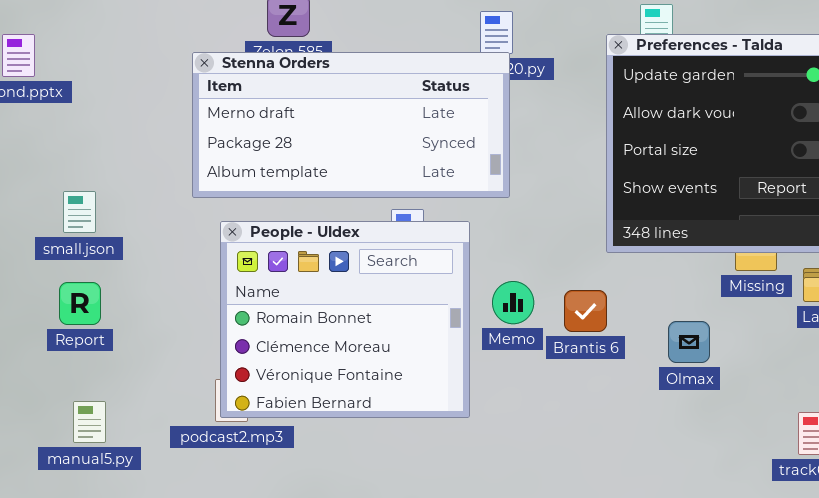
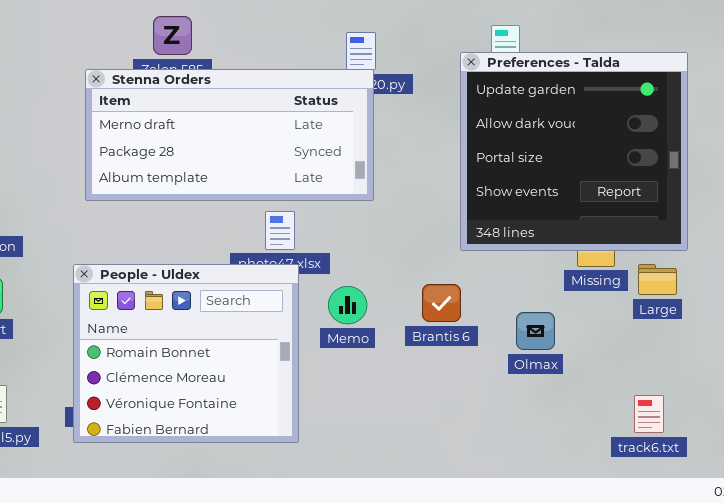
People - Uldex: [220,221,470,418] -> [73,264,299,443], moved
Memo: [492,281,534,324] -> [328,286,367,324], moved

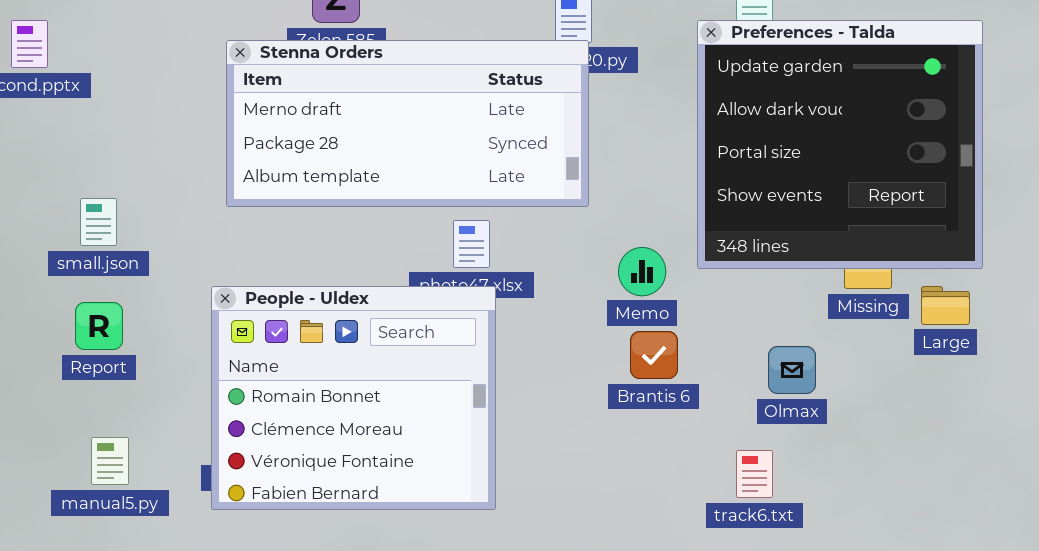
Brantis 6: [422,284,461,322] -> [630,331,678,379], moved
Memo: [328,286,367,324] -> [618,247,666,296], moved
track6.txt: [634,395,664,433] -> [736,450,773,498], moved

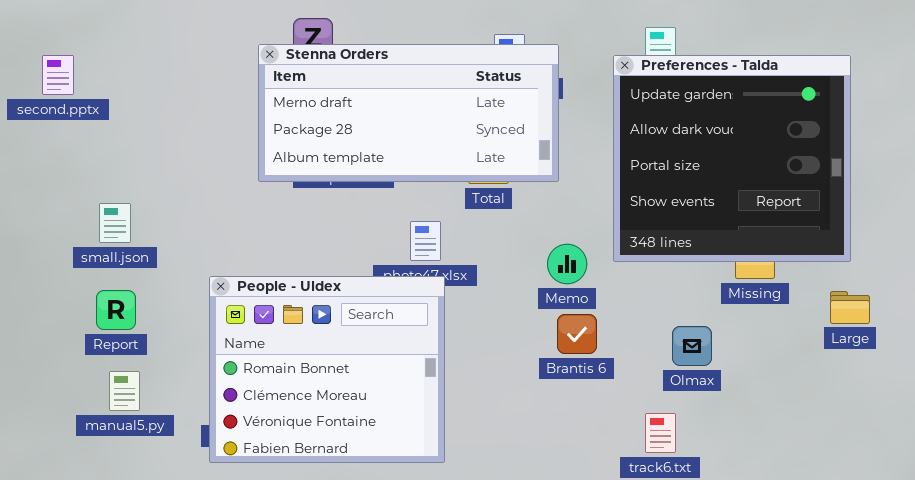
Stenna Orders: [226,40,589,207] -> [258,44,559,182], moved
Large: [921,286,970,325] -> [830,291,870,324], moved
manual5.py: [91,437,129,485] -> [109,371,140,411], moved

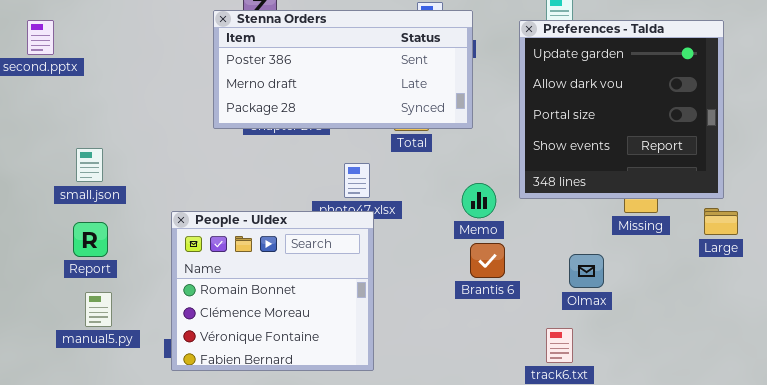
Stenna Orders: [258,44,559,182] -> [213,10,473,129], scrolled up 1 row
Large: [830,291,870,324] -> [704,208,738,235], moved

